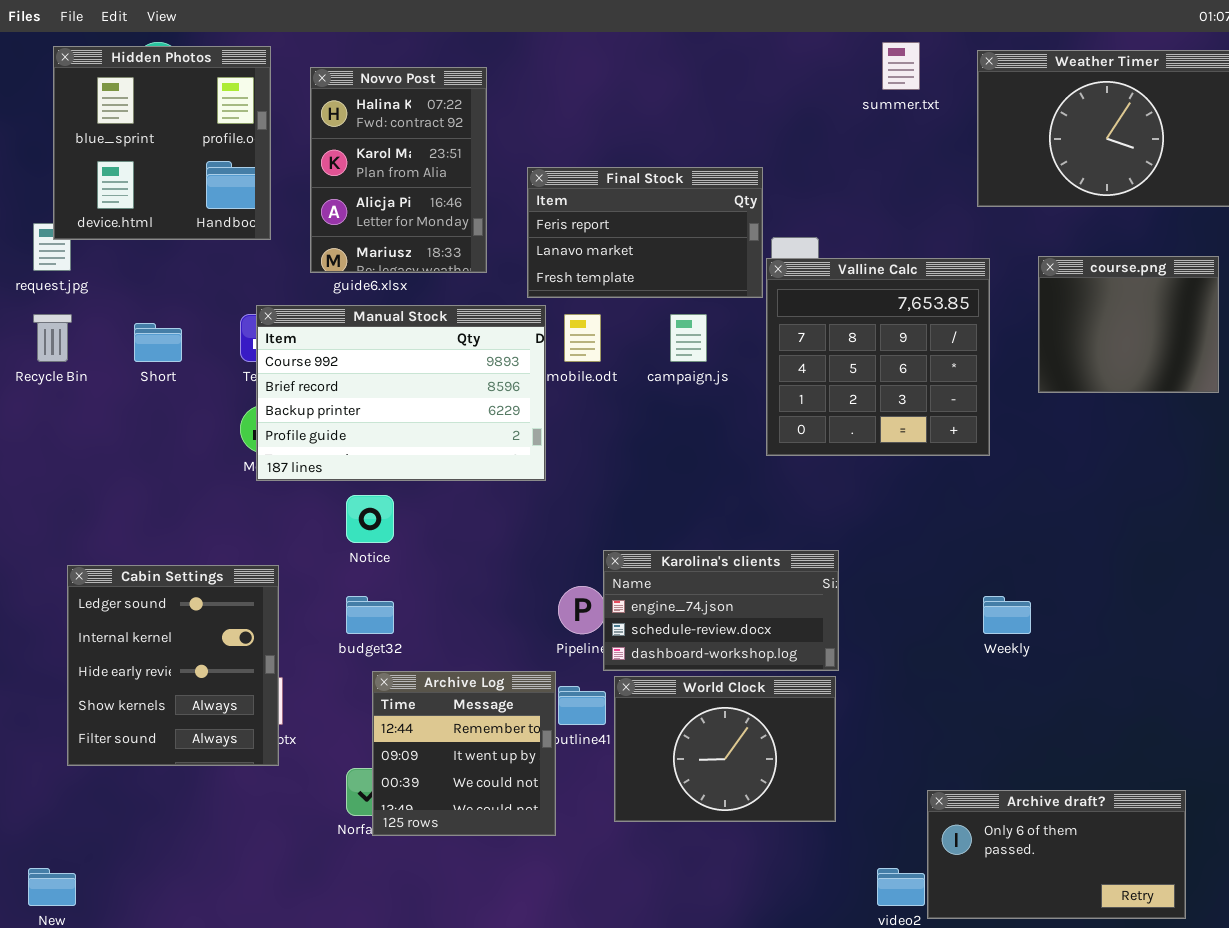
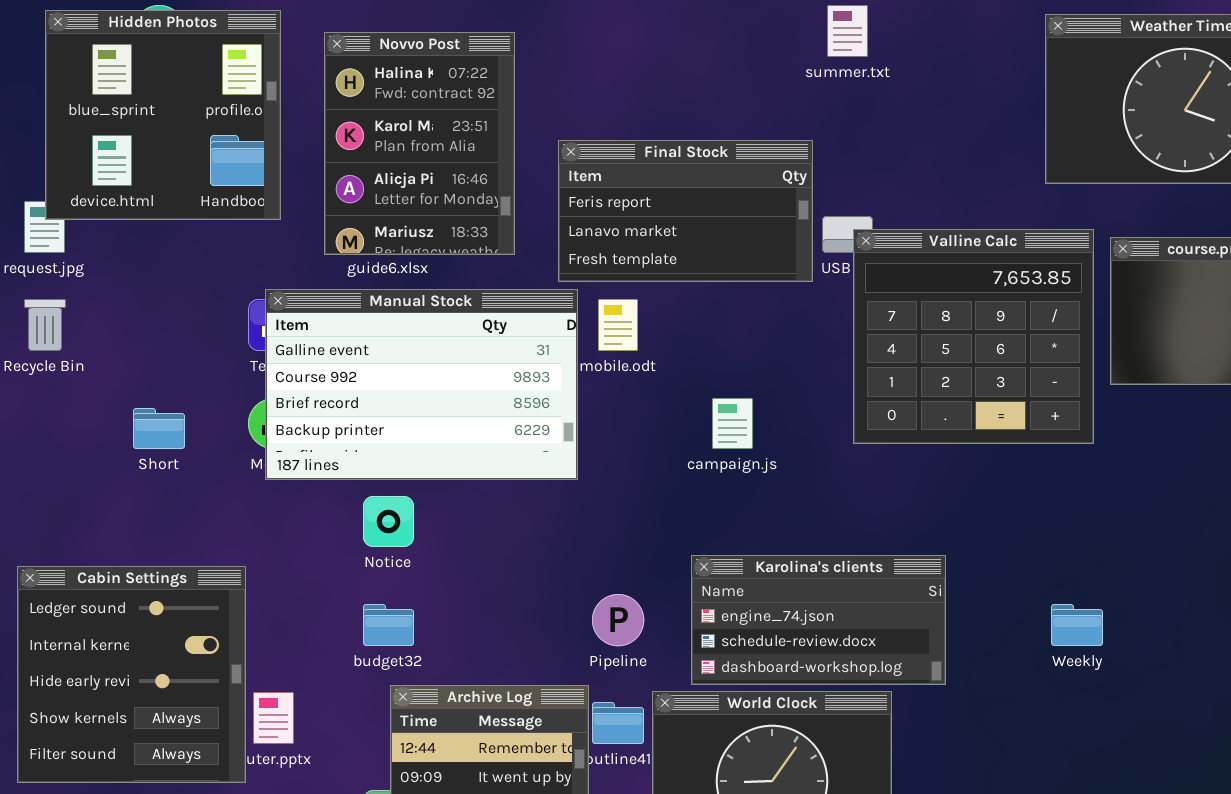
summer.txt: [882,42,920,90] -> [827,5,868,57], moved
Valline Calc: [766,258,990,456] -> [853,229,1094,444], moved
Manual Stock: [256,305,546,481] -> [265,289,578,480], scrolled up 1 row
campaign.js: [670,314,707,362] -> [712,398,753,449], moved
Short: [134,323,182,362] -> [133,408,185,449], moved
Karolina's clients: [603,550,839,671] -> [691,555,946,685], moved
Cabin Settings: [67,565,279,766] -> [17,566,246,783], moved

